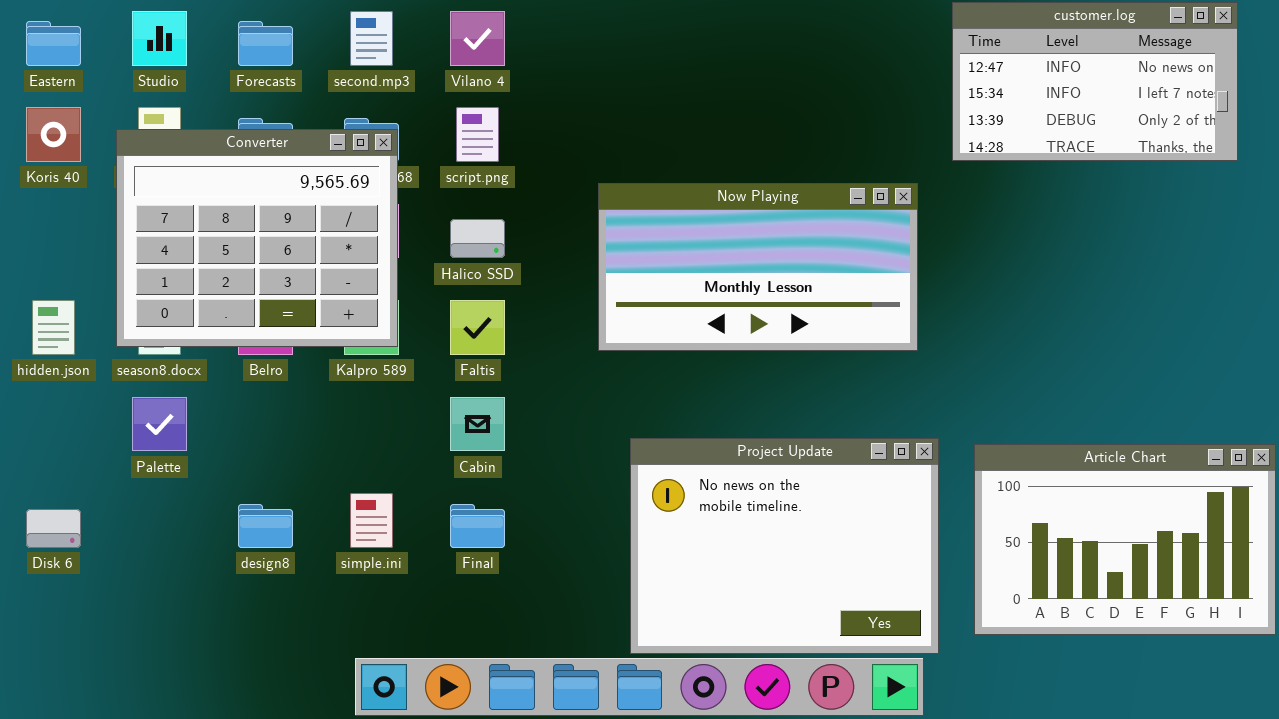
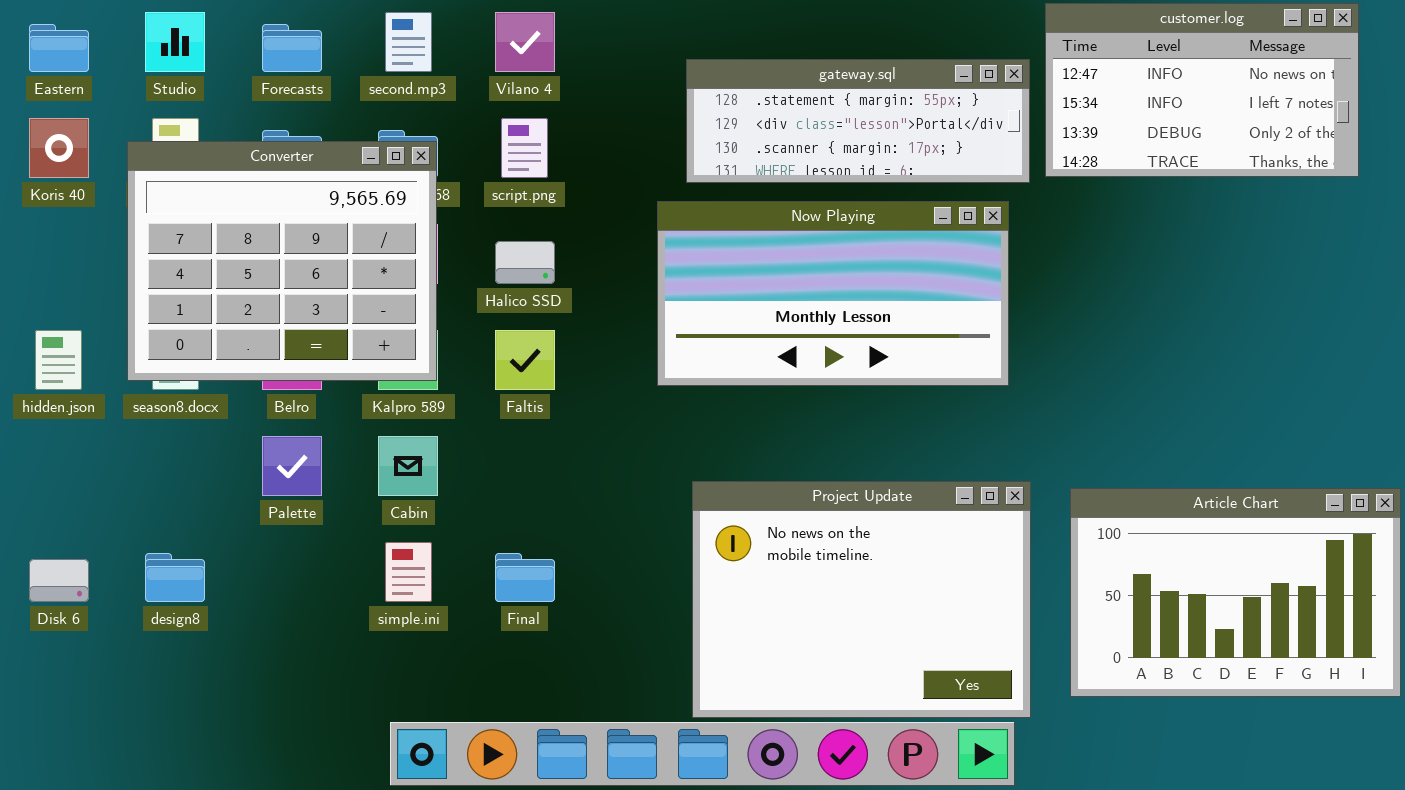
gateway.sql: none -> [686,59,1030,183], opened
Palette: [132,397,187,451] -> [262,436,322,496], moved
Cabin: [450,397,505,451] -> [378,436,438,496], moved
design8: [238,504,293,548] -> [145,553,205,602], moved

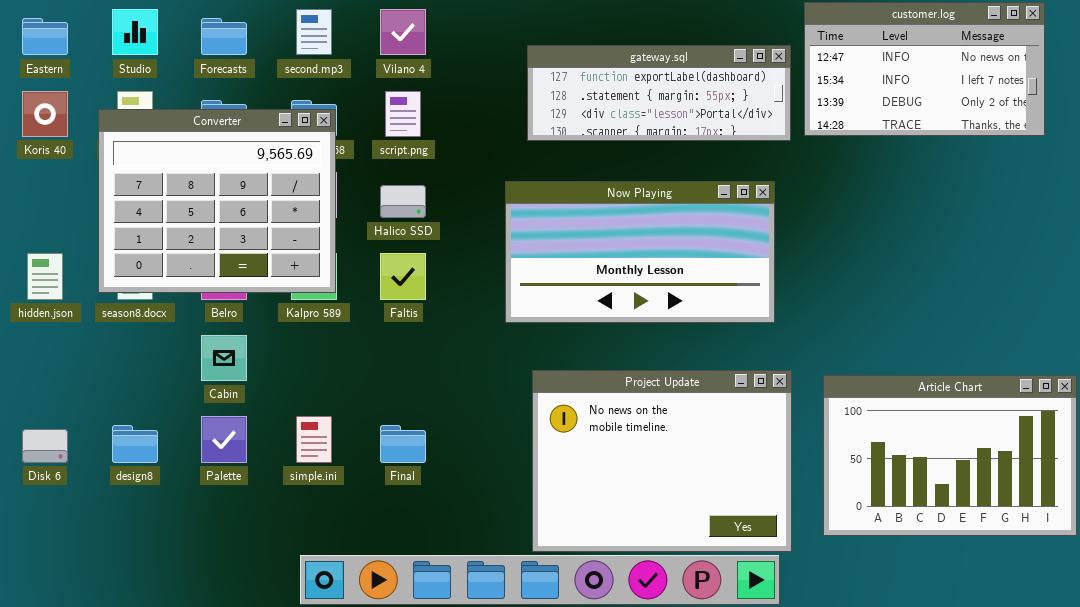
gateway.sql: [686,59,1030,183] -> [527,45,791,141], scrolled up 1 row
Now Playing: [657,201,1009,386] -> [505,181,775,323], moved
Palette: [262,436,322,496] -> [201,416,247,463], moved
Cabin: [378,436,438,496] -> [201,335,247,381], moved

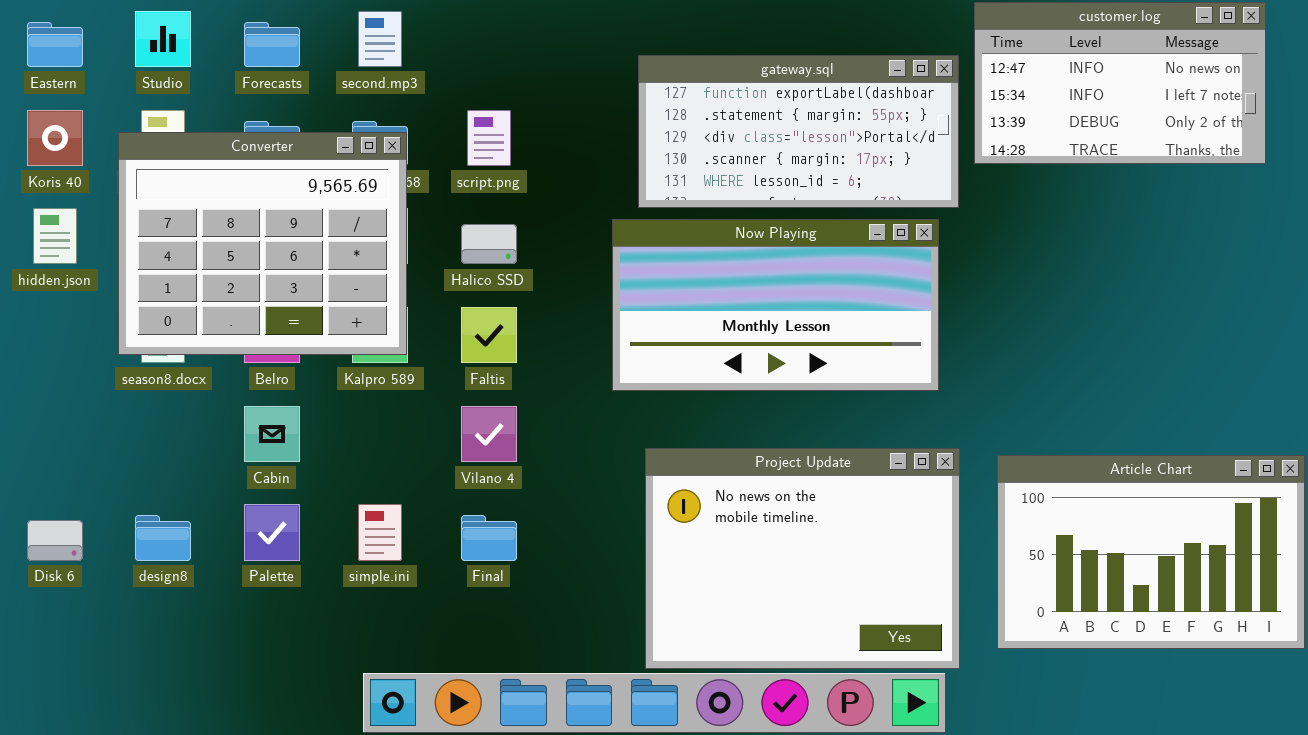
Vilano 4: [380,9,426,55] -> [461,406,517,462], moved
gateway.sql: [527,45,791,141] -> [638,55,959,208], resized
hidden.json: [27,253,63,300] -> [33,208,77,264], moved

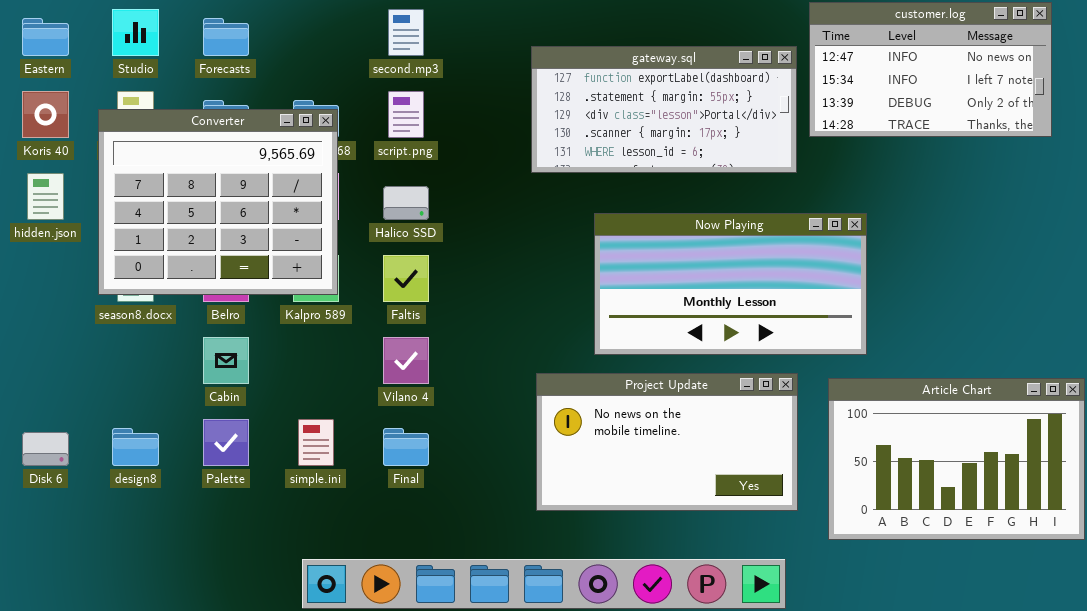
second.mp3: [358,11,402,67] -> [388,9,424,56], moved
Now Playing: [612,219,939,391] -> [594,213,867,355], moved
Project Update: [645,448,960,669] -> [536,373,798,511], resized

